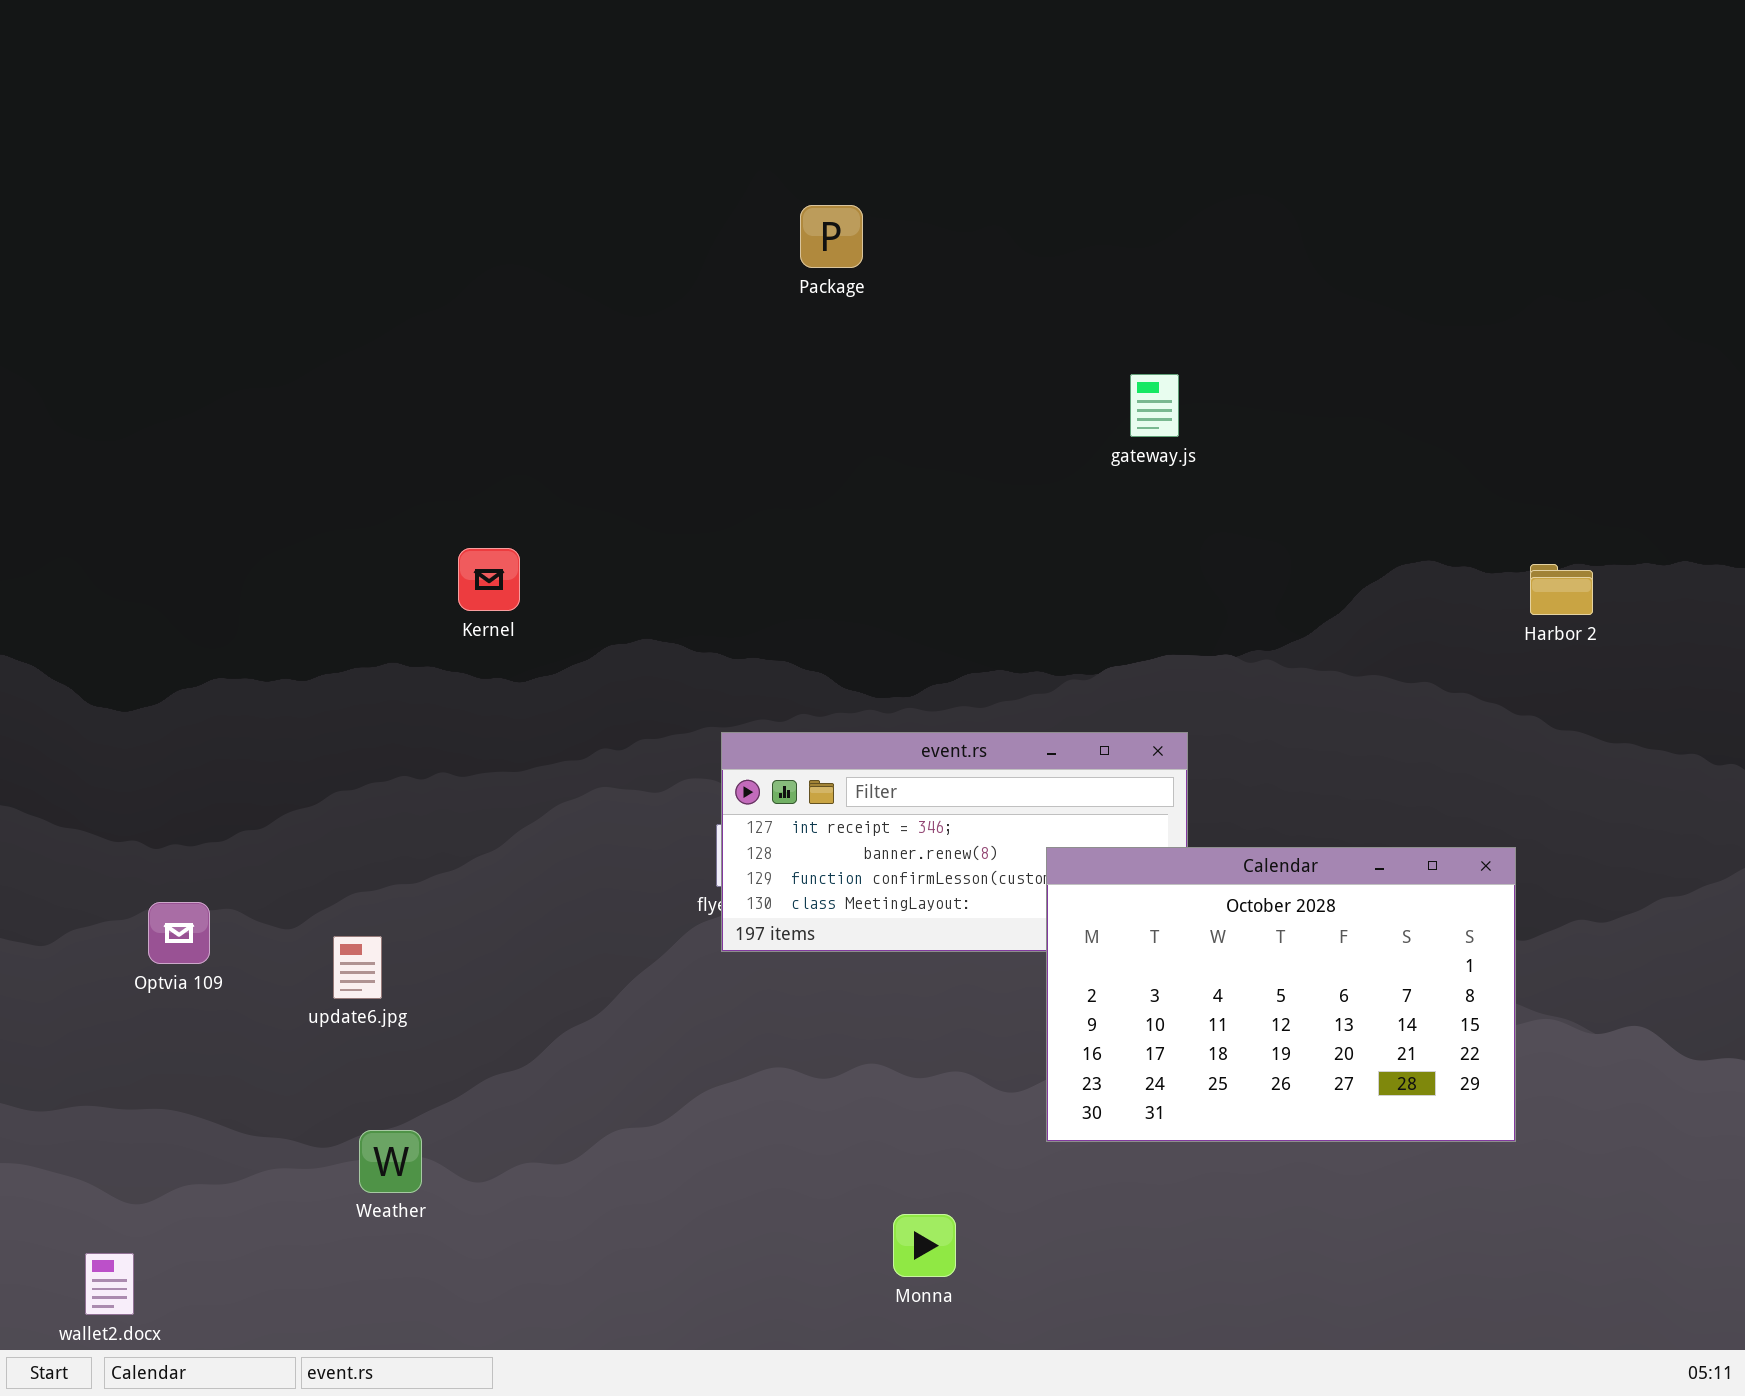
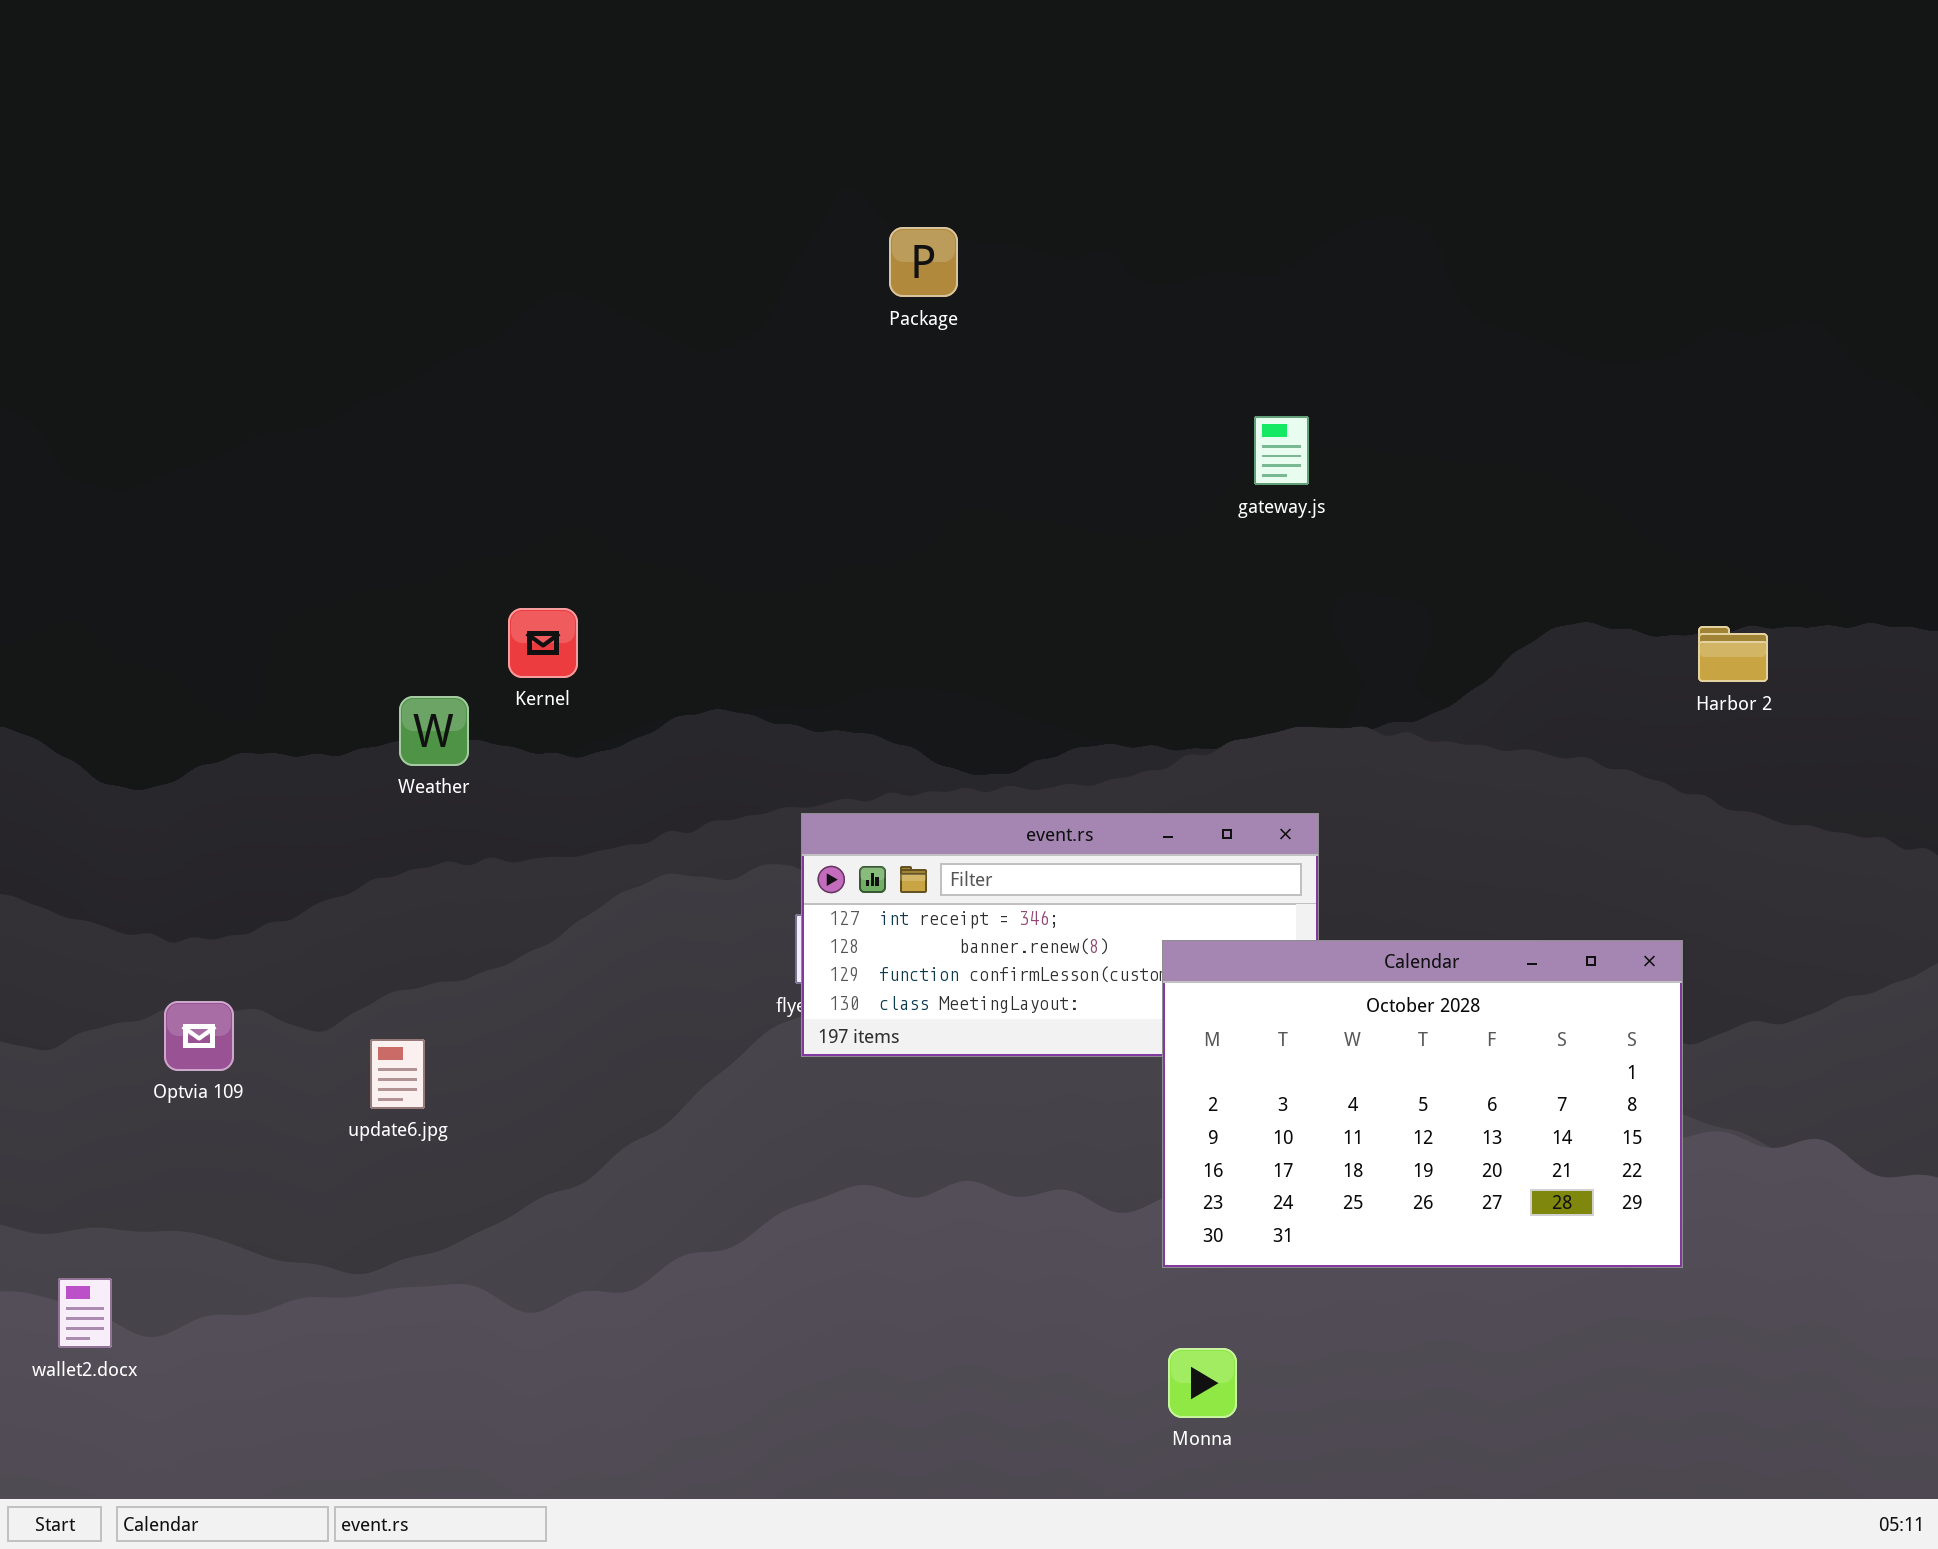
Weather: [359,1130,422,1193] -> [399,696,469,766], moved
Monna: [893,1214,956,1277] -> [1168,1348,1237,1418], moved
wallet2.docx: [85,1253,134,1315] -> [58,1278,112,1348], moved

